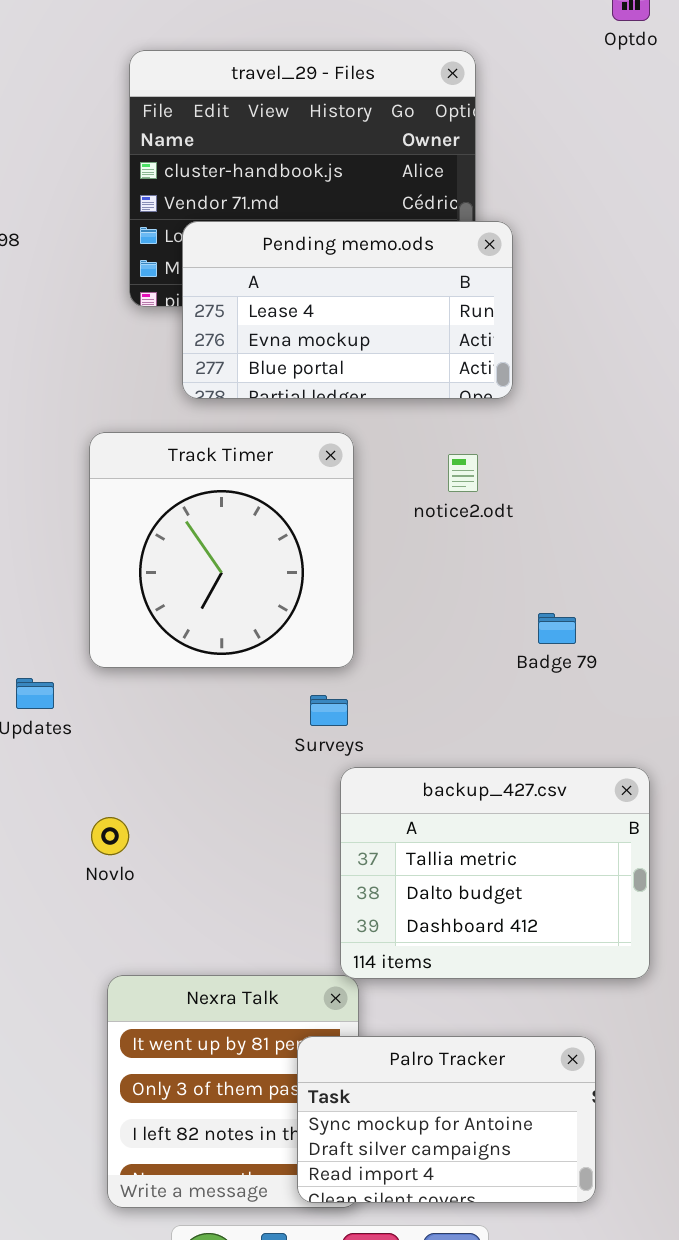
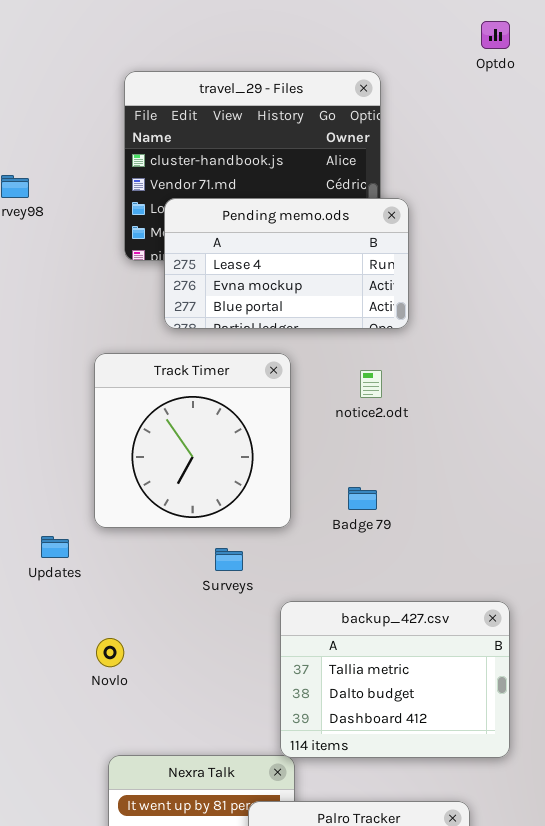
Badge 79: [538,613,576,644] -> [348,487,377,510], moved
Surveys: [310,695,348,726] -> [215,548,243,571], moved

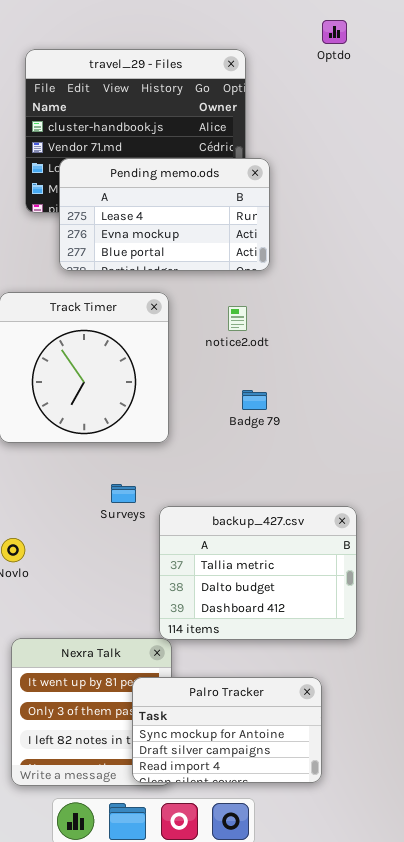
Optdo: [481,21,510,49] -> [322,20,347,44], moved
Badge 79: [348,487,377,510] -> [242,390,267,410], moved
Surveys: [215,548,243,571] -> [111,484,136,503], moved

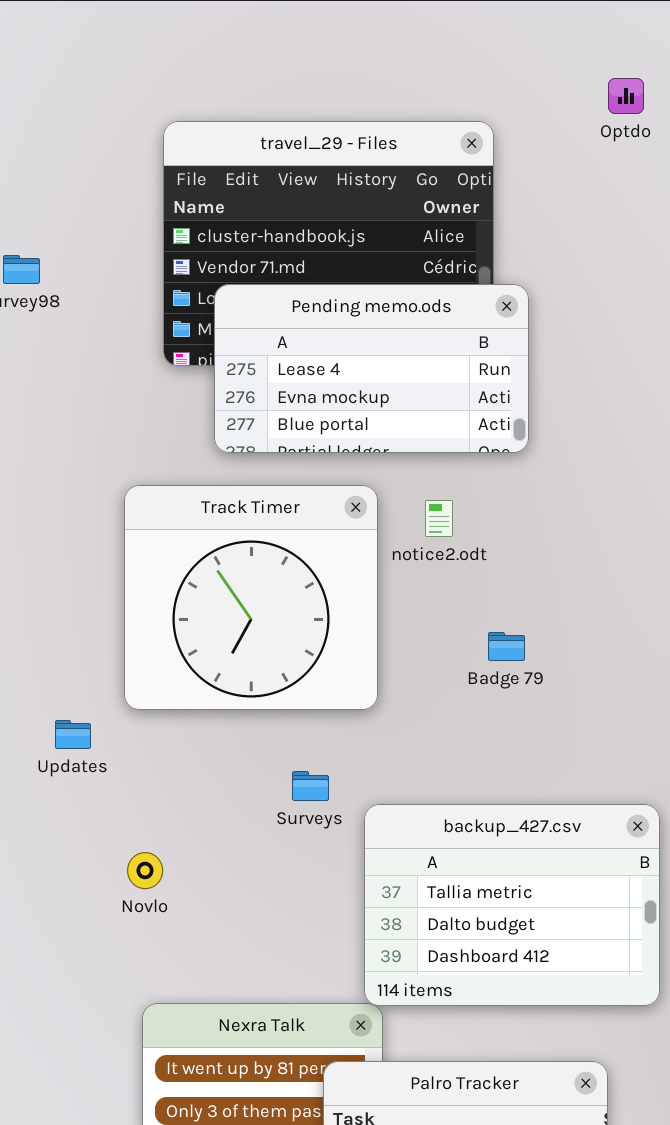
notice2.odt: [228,306,247,331] -> [425,500,453,537], moved

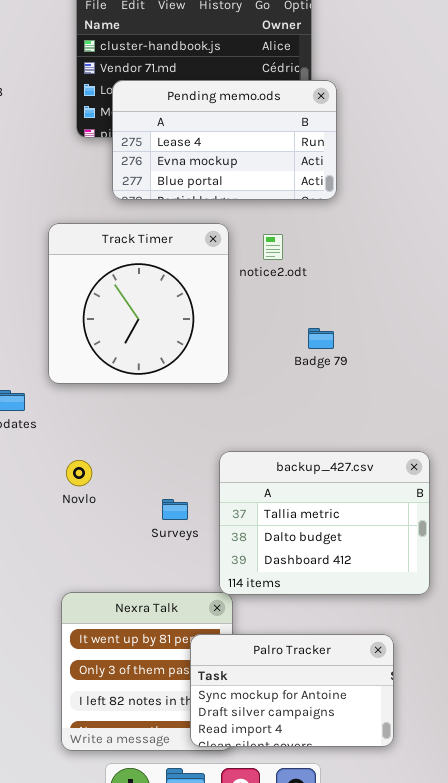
Surveys: [292,771,329,801] -> [162,499,188,520], moved
Novlo: [127,852,163,889] -> [66,460,92,486], moved

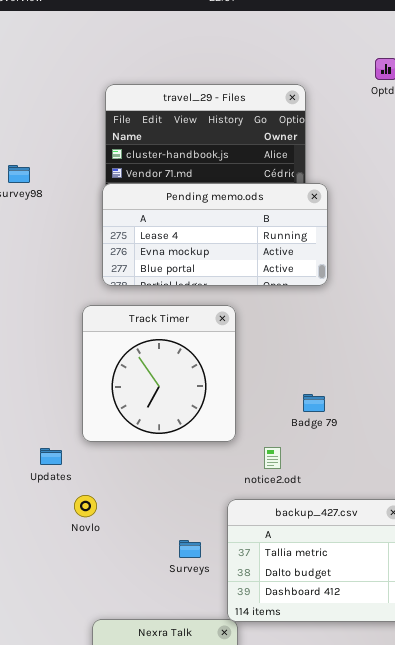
Pending memo.ods: [112,80,337,200] -> [102,183,328,286], resized
notice2.odt: [263,234,283,260] -> [264,447,281,469], moved
Novlo: [66,460,92,486] -> [74,495,97,517], moved

